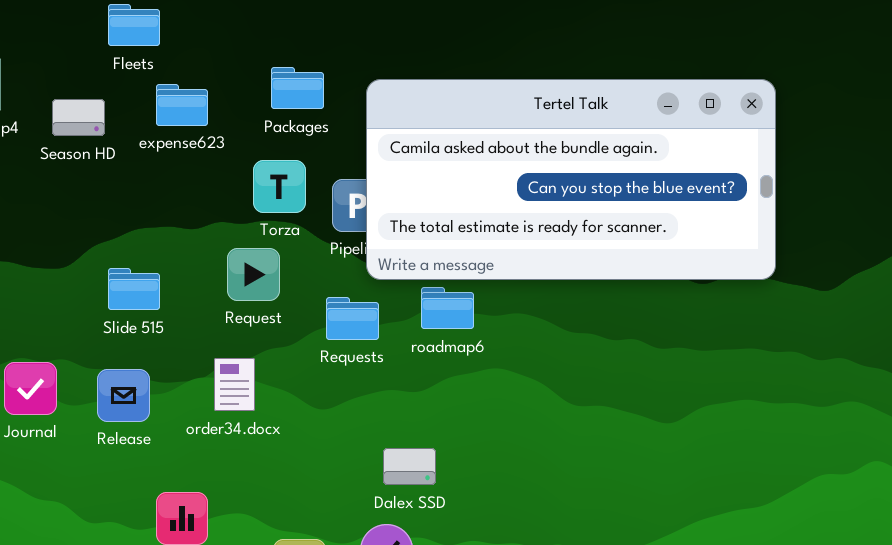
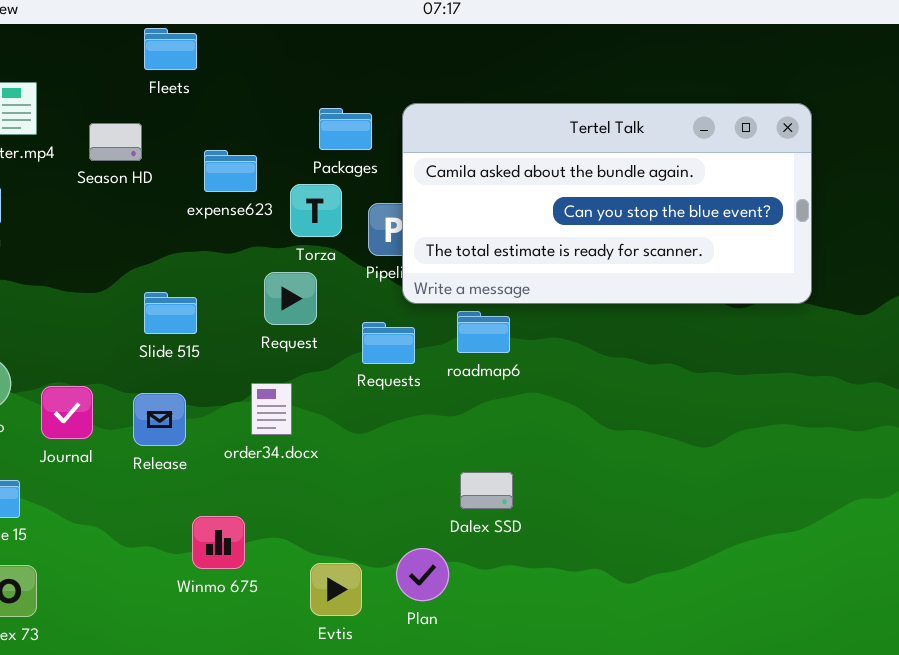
Packages: [271,67,324,109] -> [319,108,372,150], moved
expense623: [156,84,208,126] -> [204,150,257,192], moved
Dalex SSD: [383,448,436,485] -> [460,472,513,509], moved

